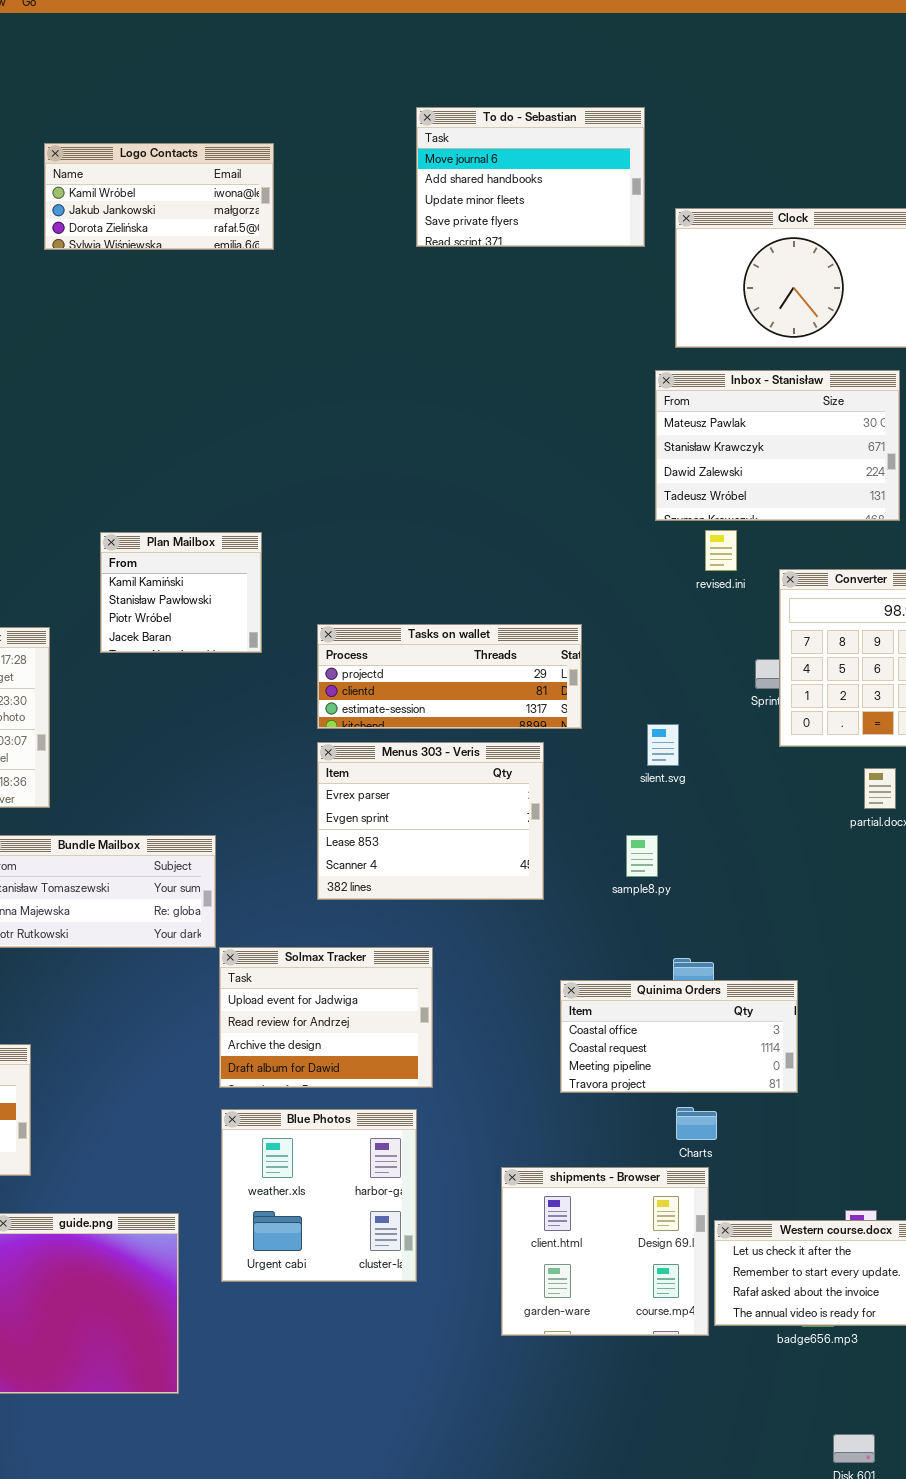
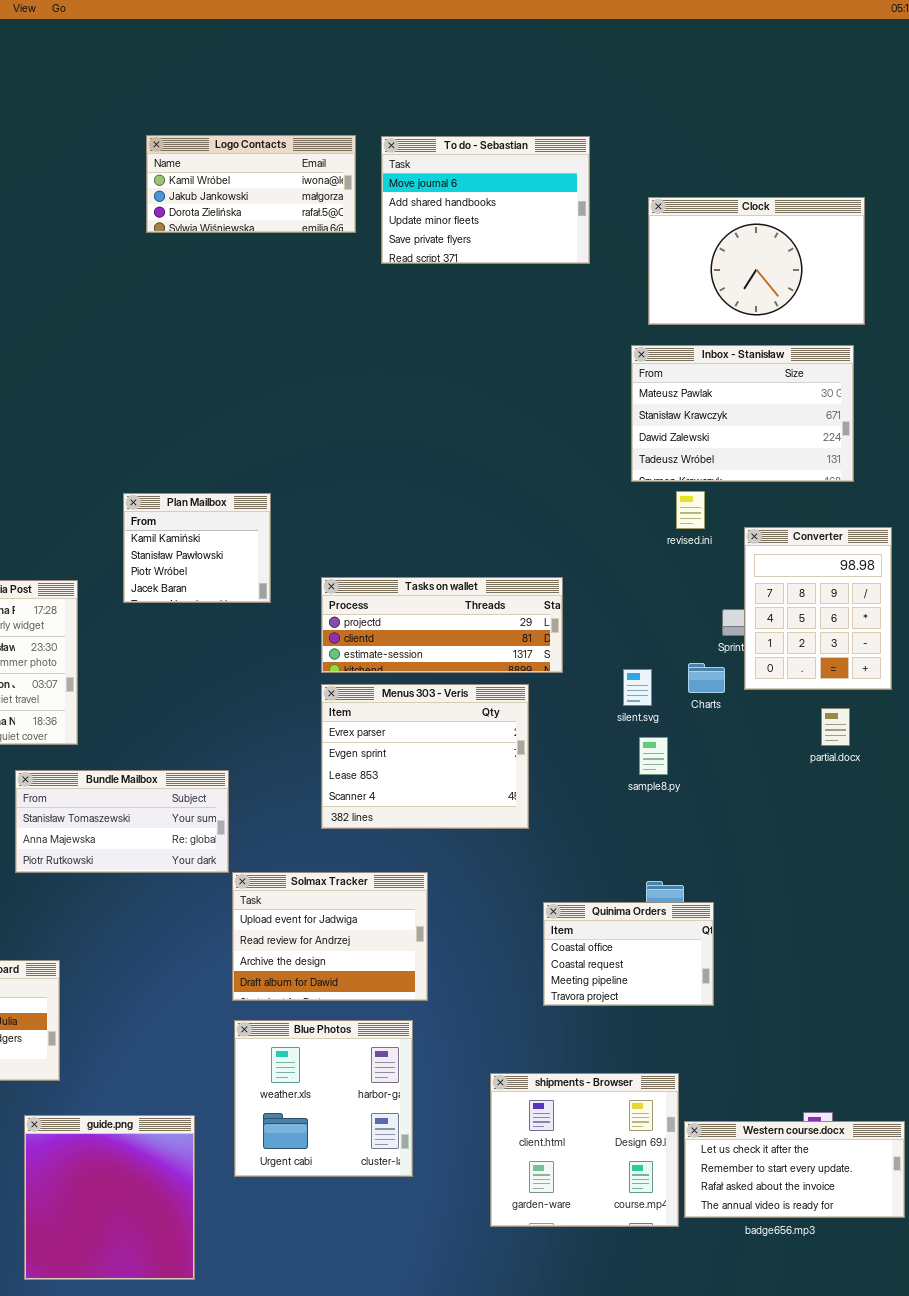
To do - Sebastian: [416,107,645,247] -> [381,136,590,264], moved
Logo Contacts: [44,143,274,250] -> [146,135,356,233], moved
sample8.py: [626,835,658,877] -> [639,737,668,775], moved
Quinima Orders: [560,980,798,1093] -> [543,902,714,1006], resized
Charts: [676,1107,717,1140] -> [688,663,725,693], moved

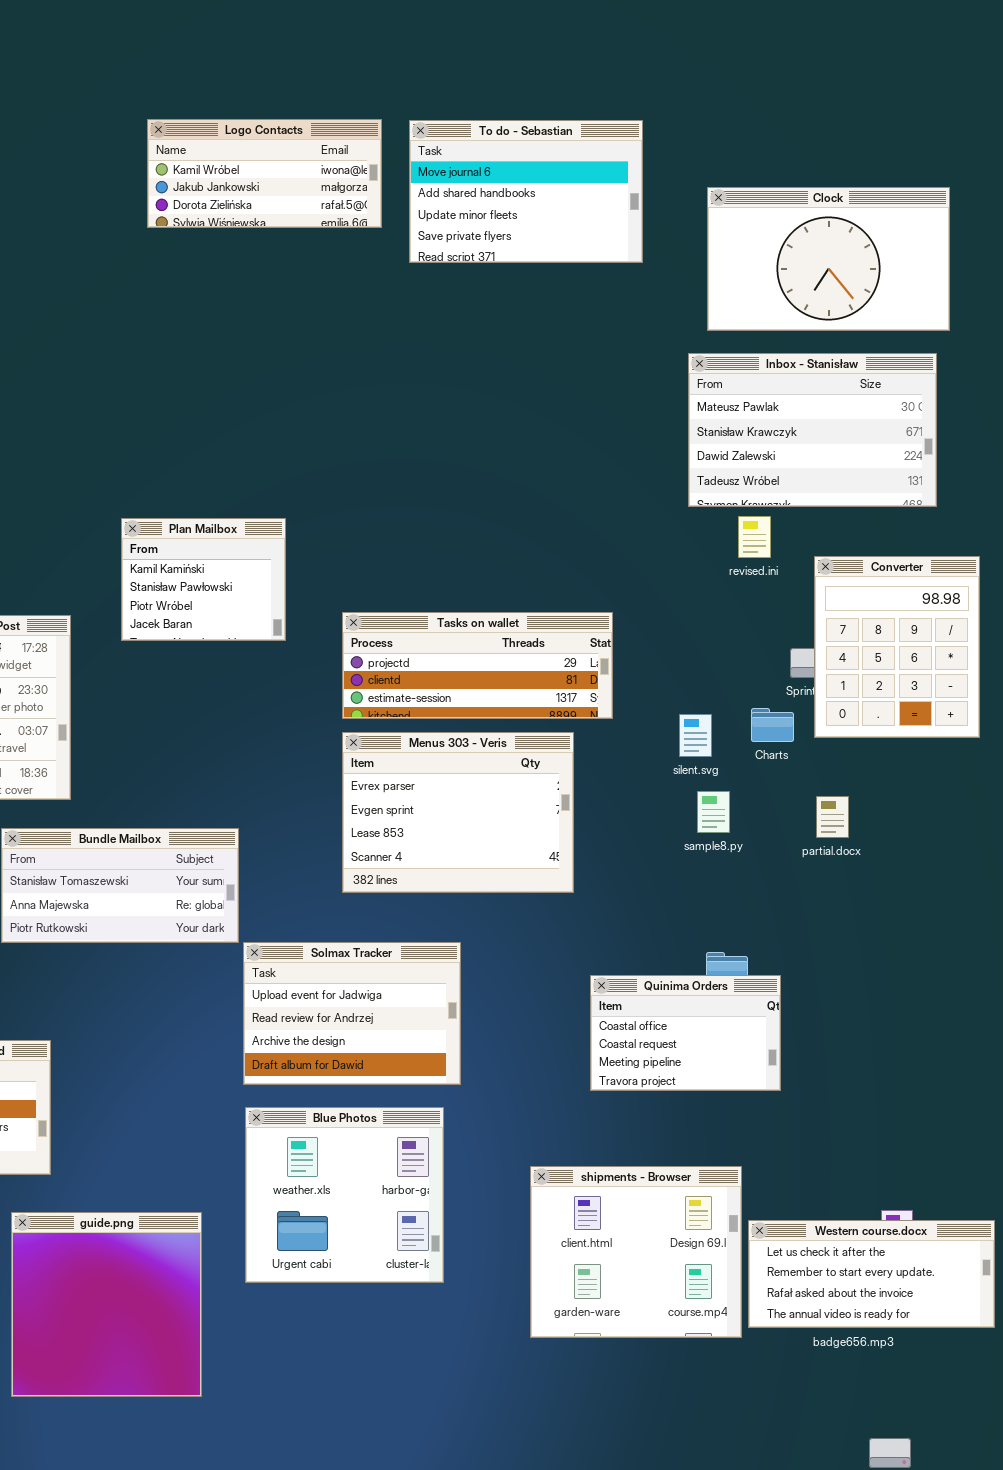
partial.docx: [821,708,850,746] -> [816,796,849,838], moved

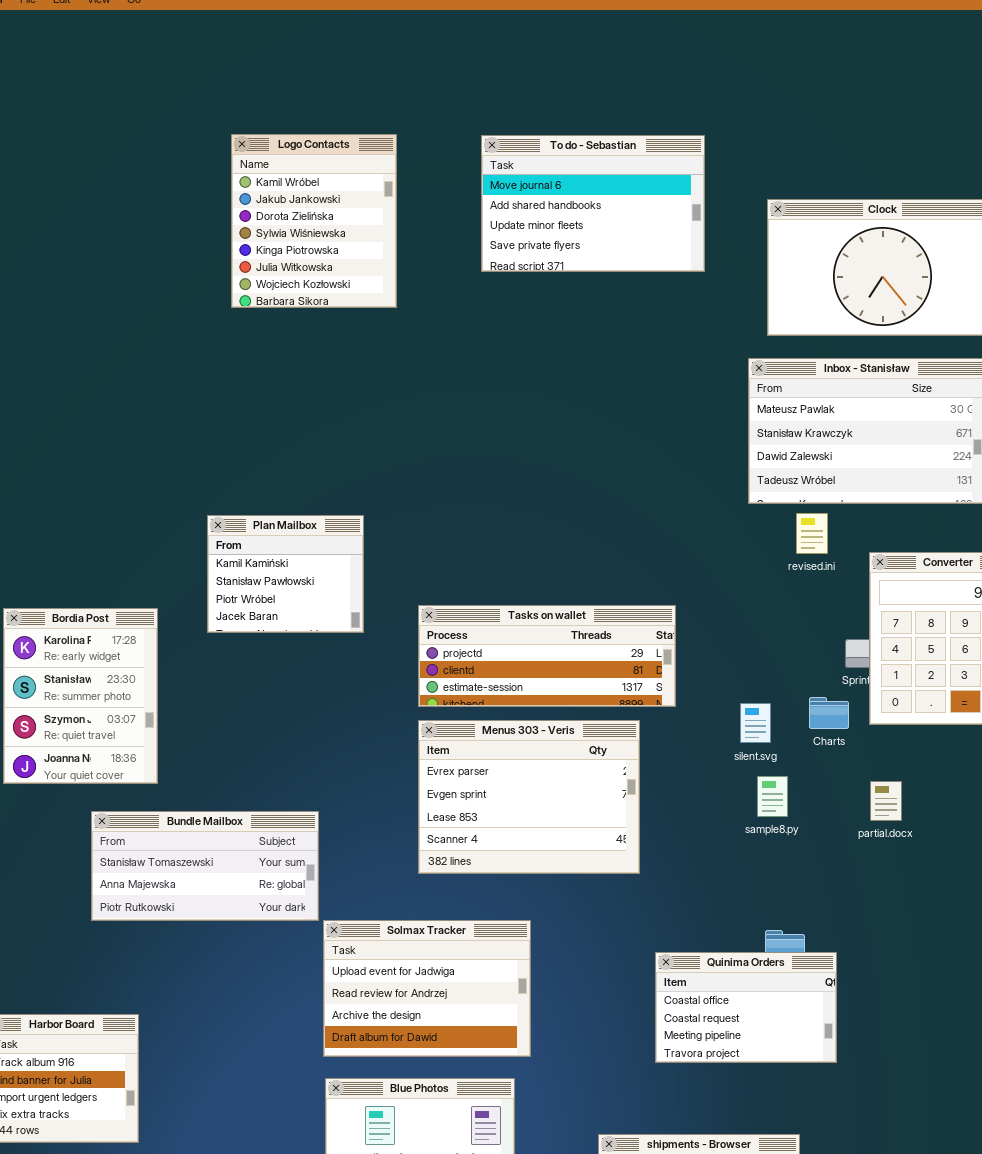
Logo Contacts: [147,119,382,228] -> [231,134,397,308], resized

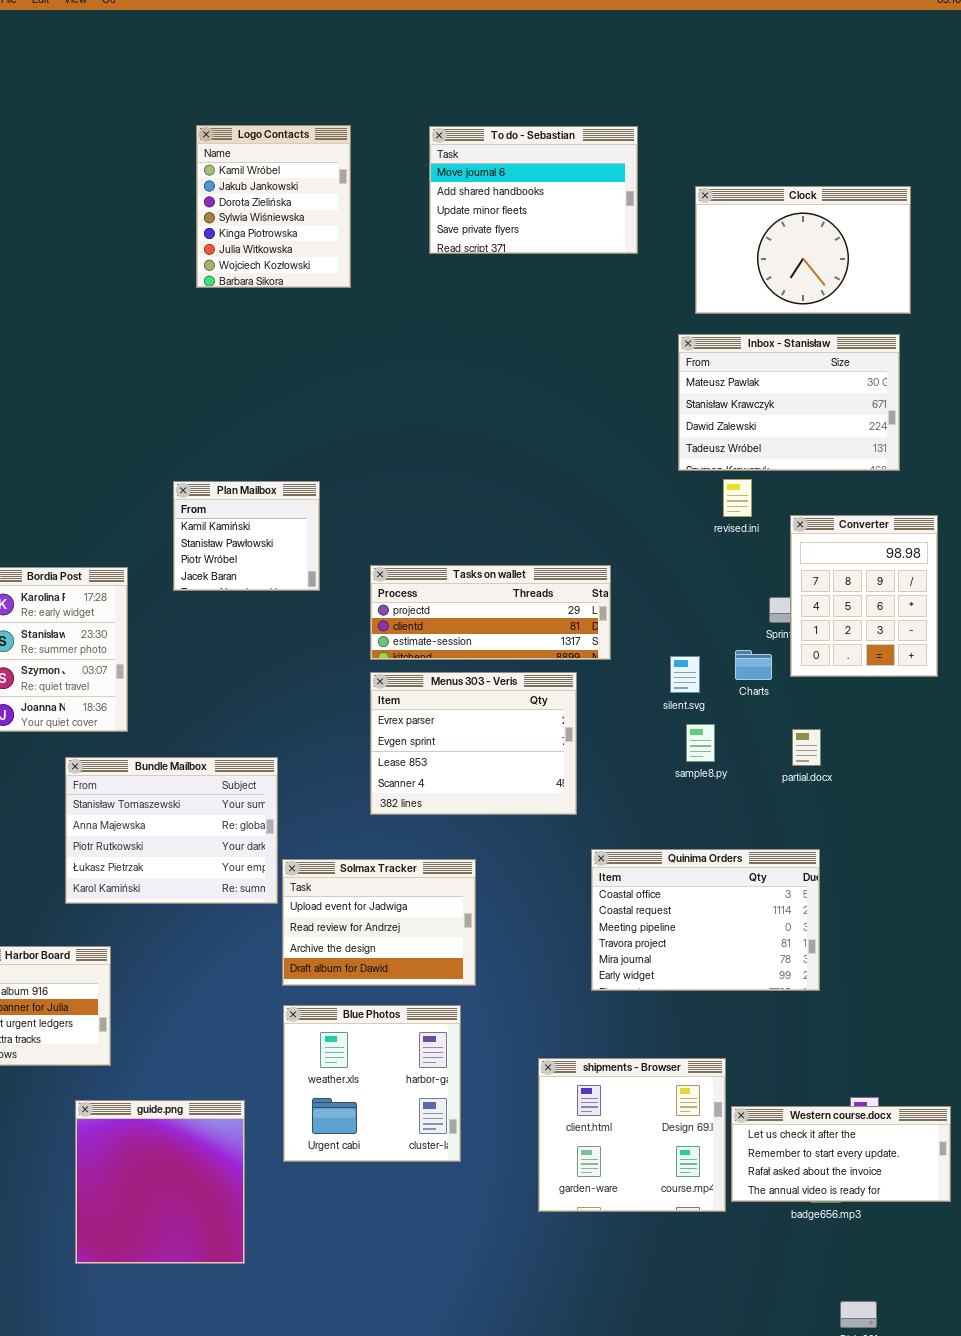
Bundle Mailbox: [91,811,319,921] -> [65,757,278,904], resized
Quinima Orders: [655,952,837,1063] -> [591,849,820,991], resized

